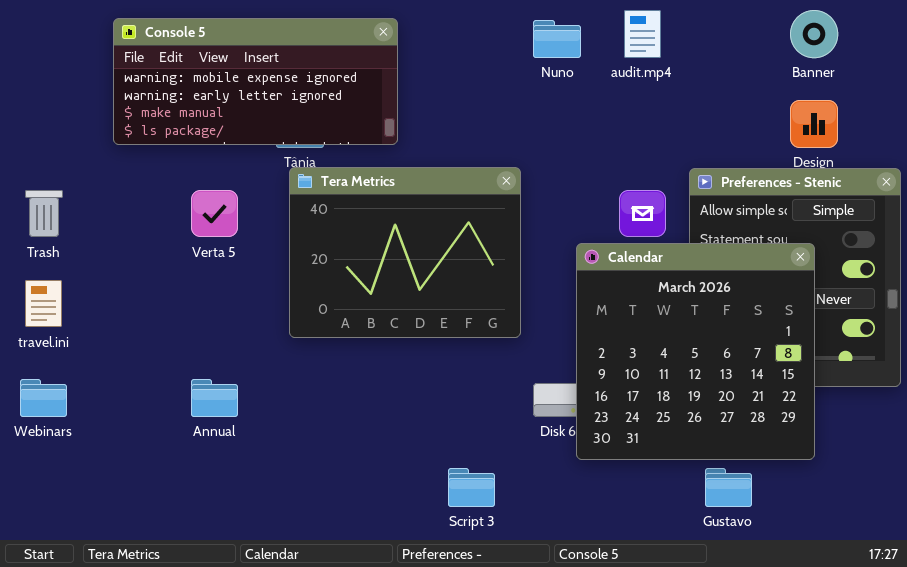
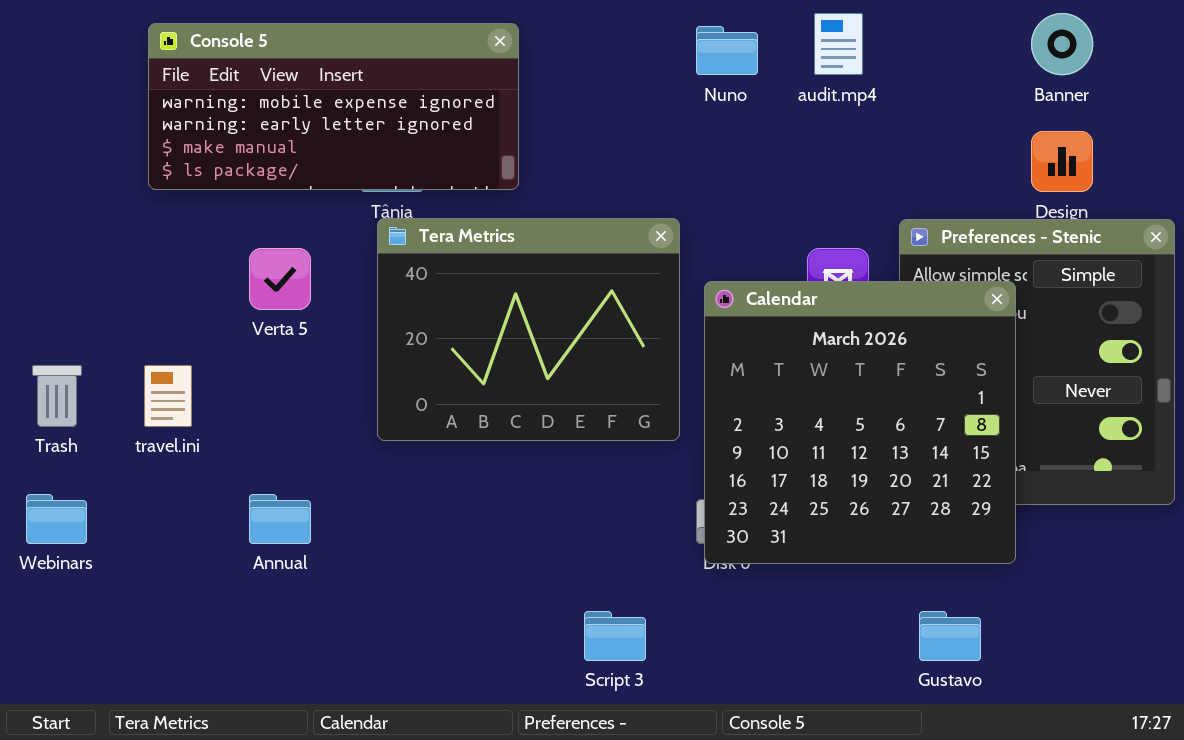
Trash: [25,190,63,237] -> [32,365,82,427], moved
Calendar: [576,243,815,460] -> [704,281,1016,564], moved
travel.ini: [25,280,62,327] -> [144,365,192,427], moved

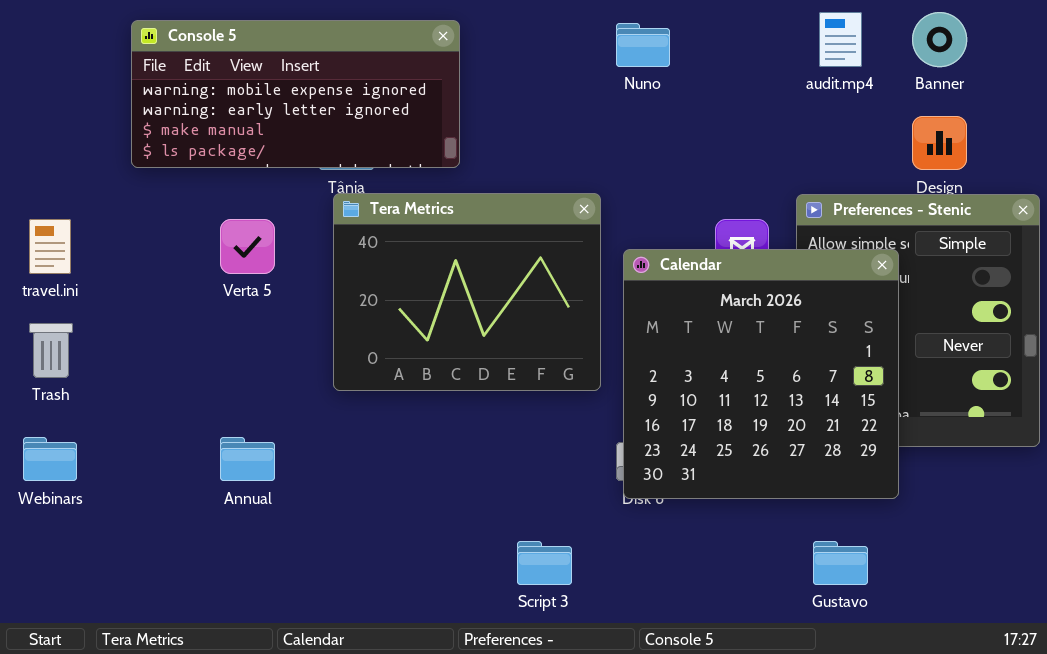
audit.mp4: [814,13,863,75] -> [819,12,862,67], moved
travel.ini: [144,365,192,427] -> [29,219,71,274], moved

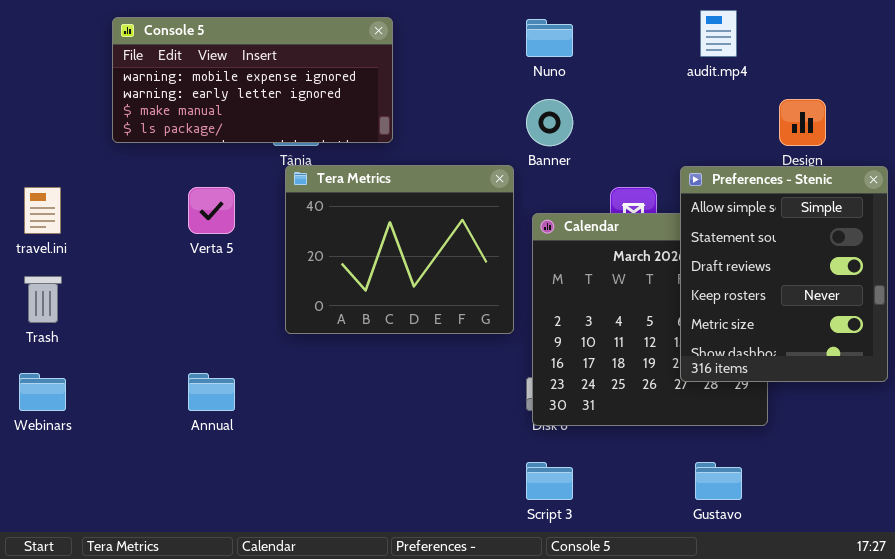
Banner: [912,12,967,67] -> [526,99,573,146], moved
Preferences - Stenic: [796,194,1040,447] -> [680,166,888,382], raised
Script 3: [517,541,572,585] -> [526,462,573,500], moved

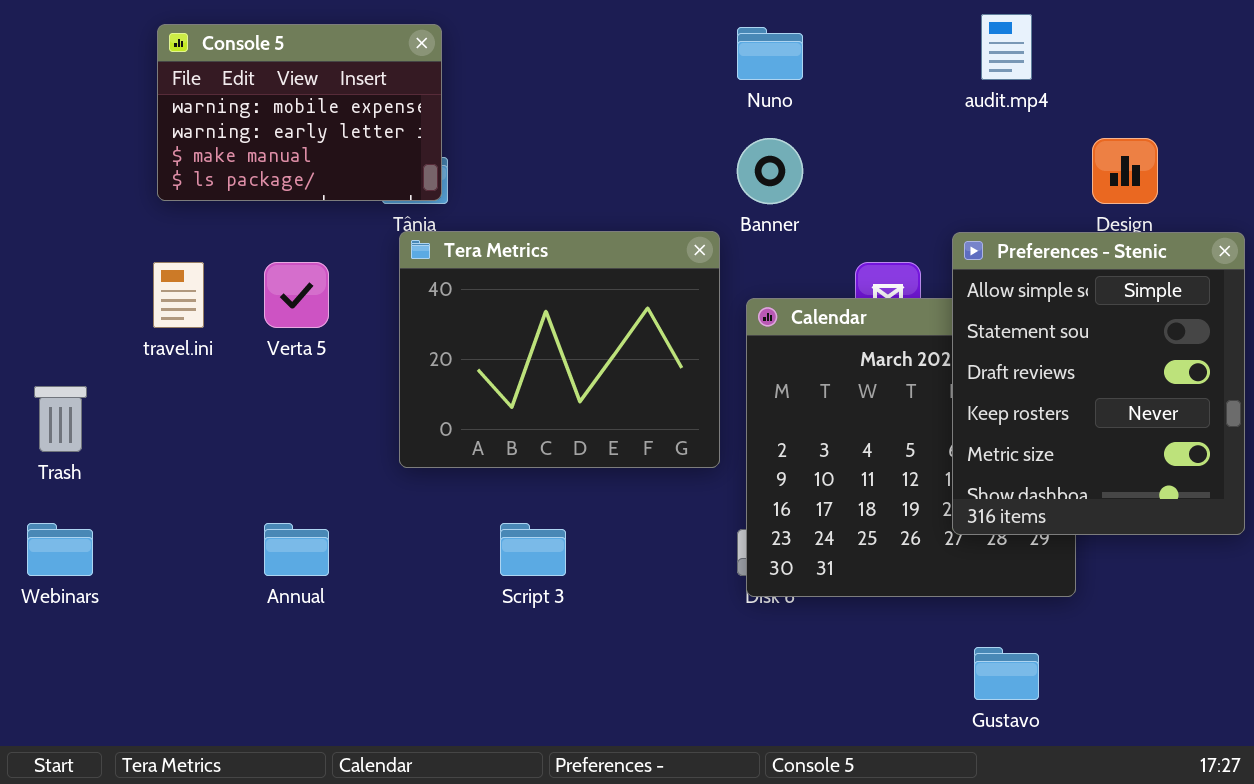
Console 5: [112,17,393,143] -> [157,24,442,201], resized
travel.ini: [24,187,61,234] -> [153,262,204,328], moved
Script 3: [526,462,573,500] -> [500,523,566,576], moved

